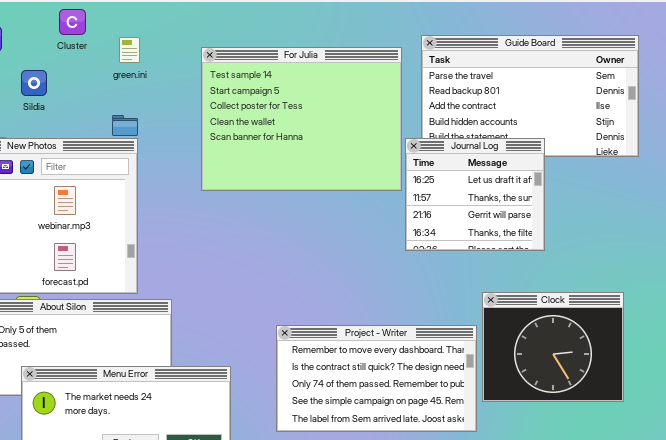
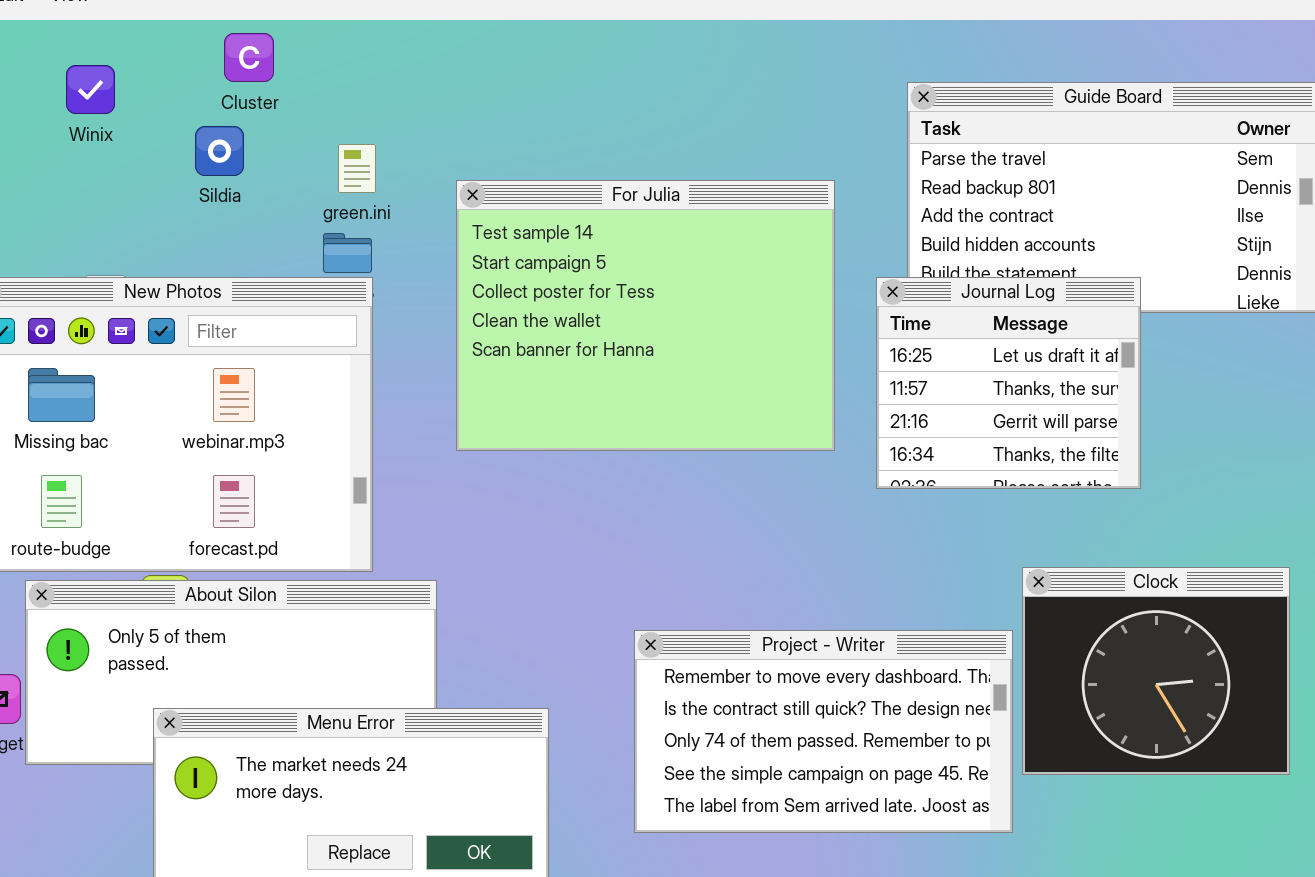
green.ini: [119,37,140,63] -> [338,144,376,193], moved
For Julia: [201,47,402,191] -> [456,180,835,451], moved
Sildia: [21,70,47,96] -> [195,126,244,176], moved

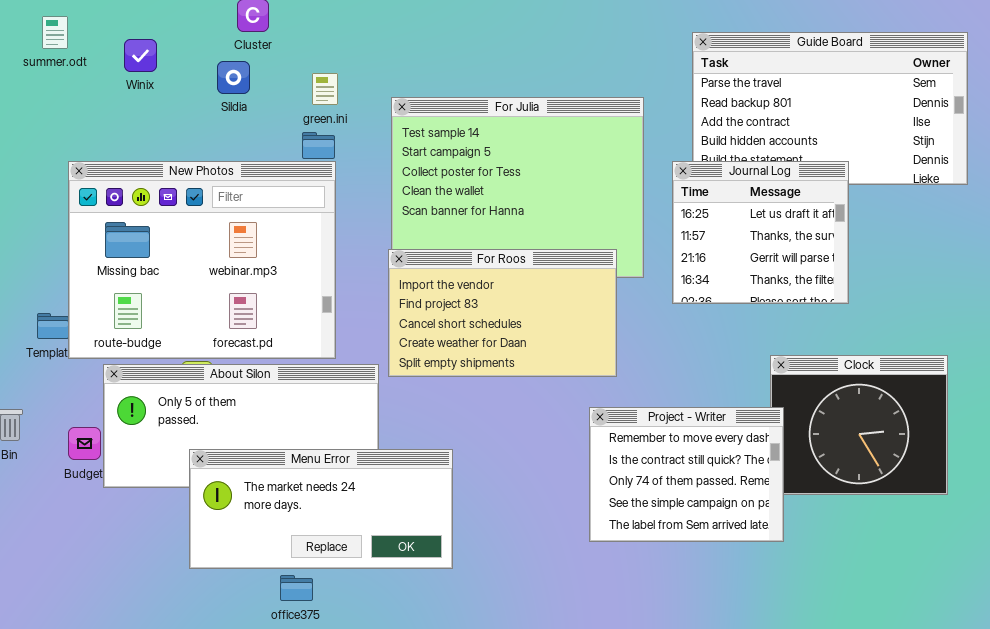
Winix: [66,65,115,114] -> [124,39,157,72], moved
For Roos: none -> [388,249,617,377], opened
Project - Writer: [634,630,1013,833] -> [589,407,784,542], moved, resized

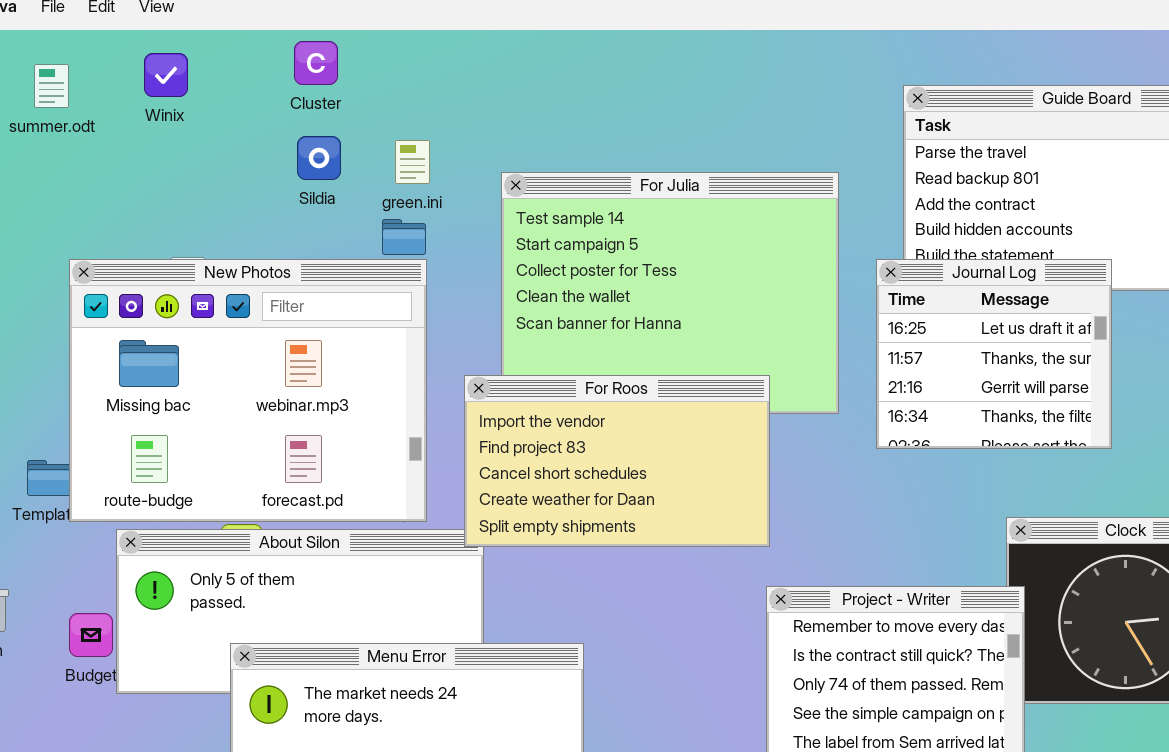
Winix: [124,39,157,72] -> [144,53,188,97], moved
Sildia: [217,61,250,94] -> [297,136,341,180], moved
For Roos: [388,249,617,377] -> [464,375,770,547], moved

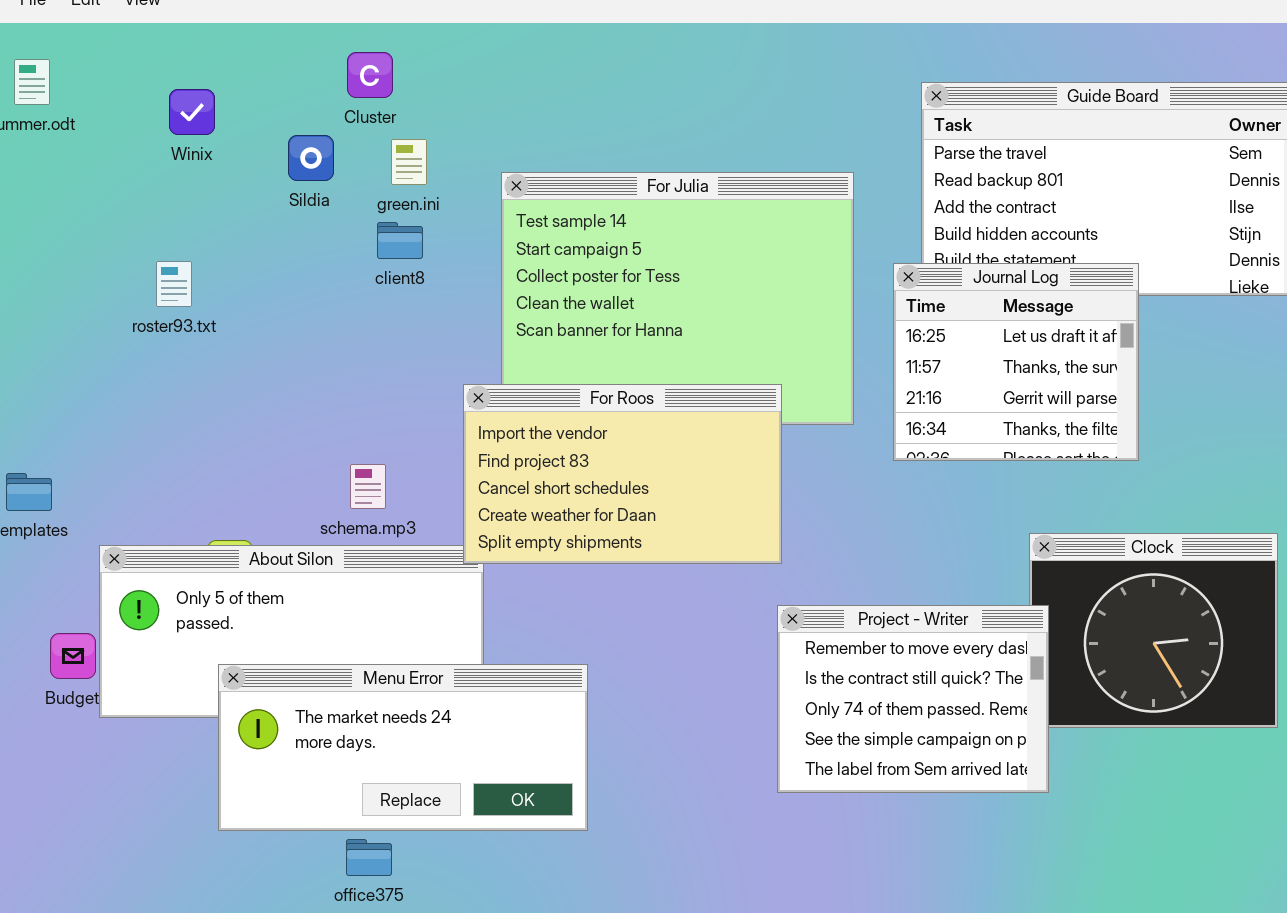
Cluster: [294,41,338,85] -> [347,52,393,98], moved
Winix: [144,53,188,97] -> [169,89,215,135], moved
New Photos: [69,259,427,522] -> none, closed

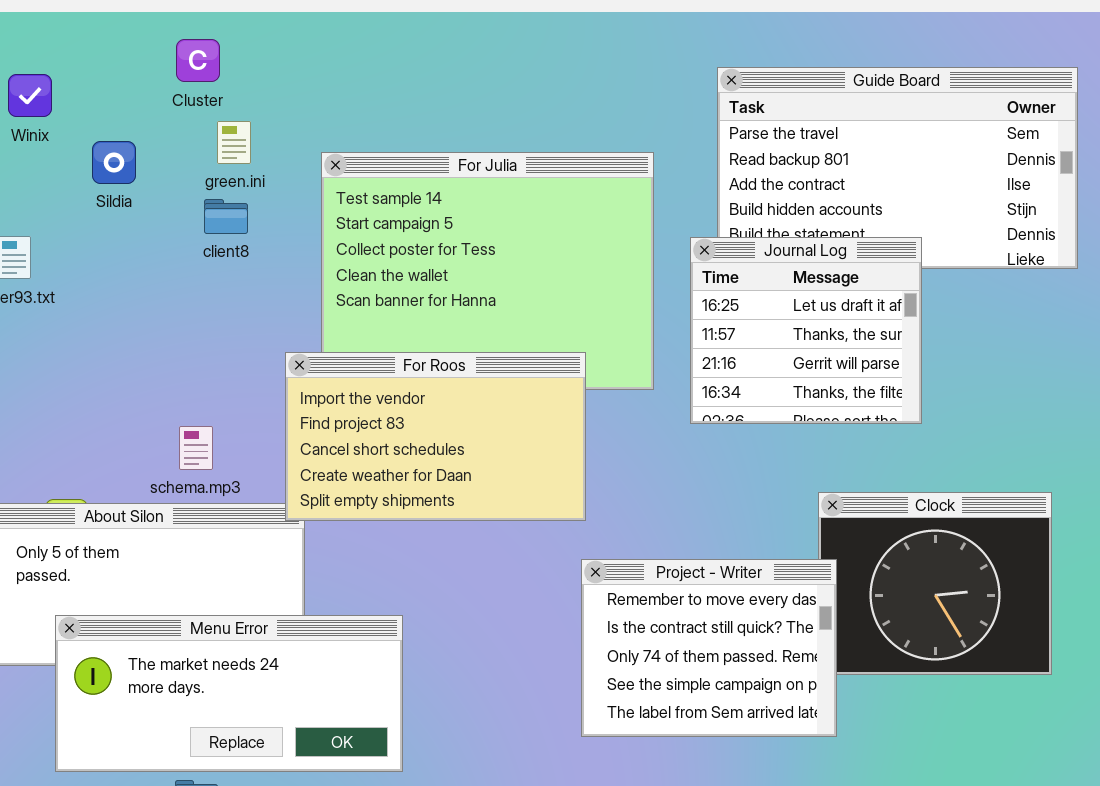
Sildia: [288,135,334,181] -> [92,141,136,184], moved

